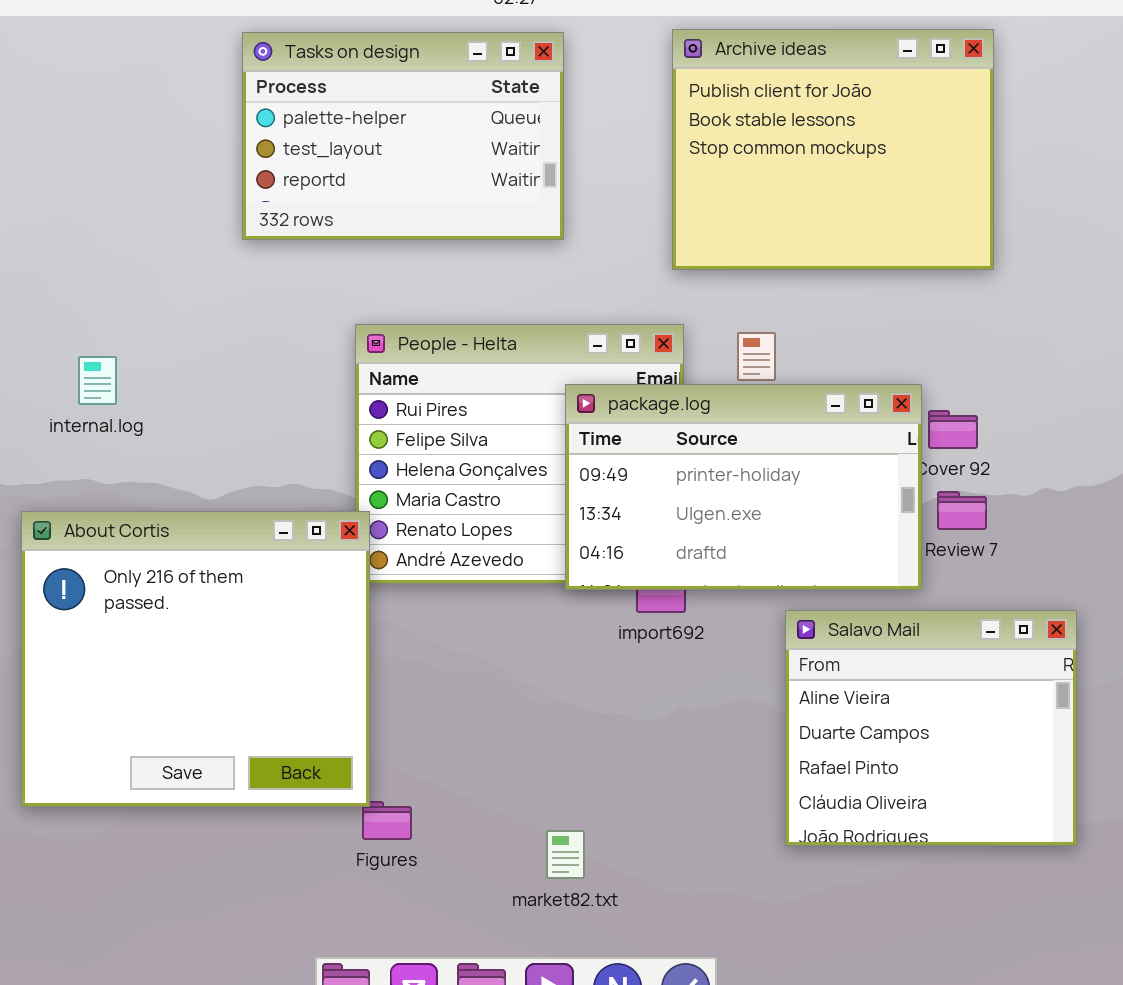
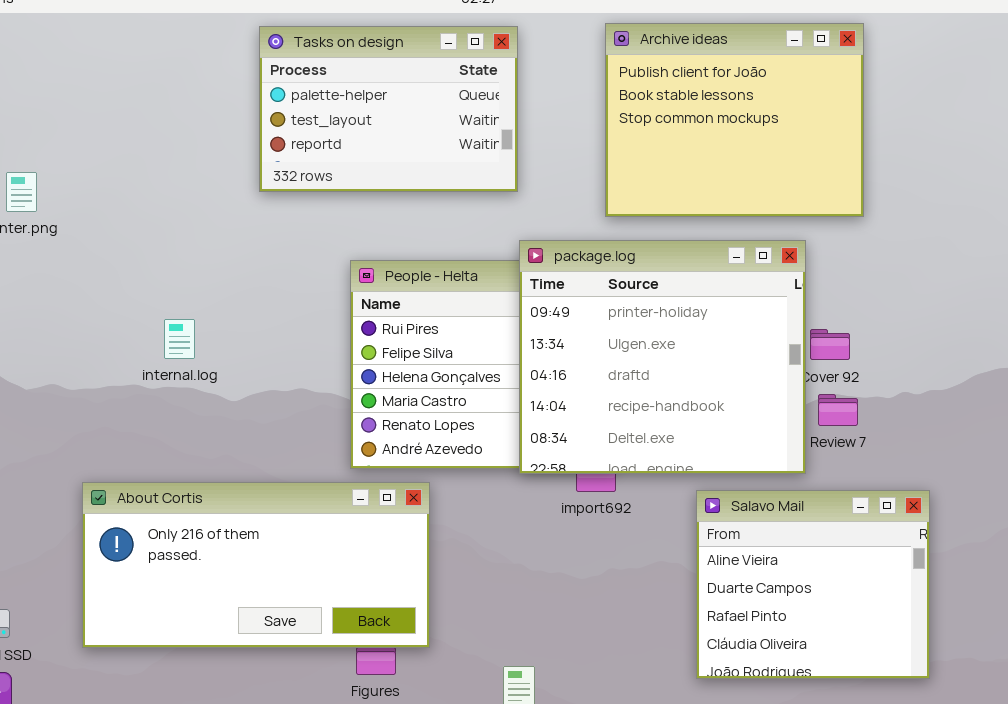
internal.log: [78,356,117,405] -> [164,319,195,359], moved
package.log: [565,384,922,590] -> [519,240,806,474], resized
About Cortis: [21,511,370,807] -> [82,482,430,648], resized

